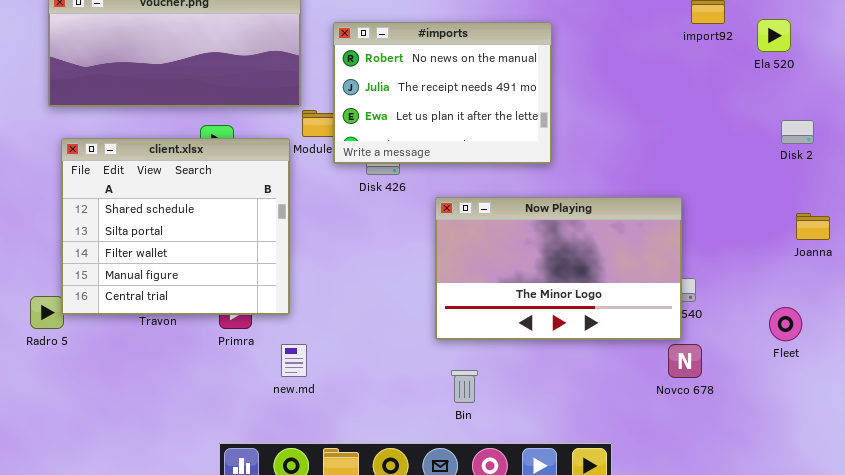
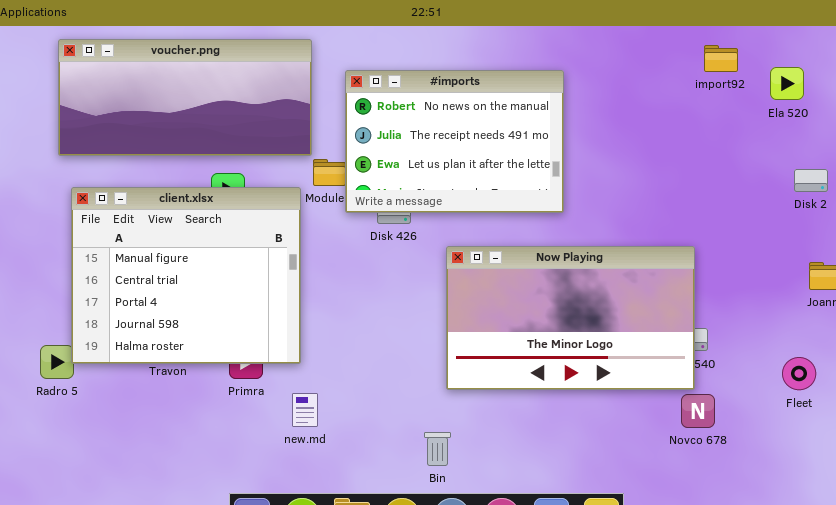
client.xlsx: [61,138,290,315] -> [71,187,301,364], scrolled down 3 rows
Bin: [451,370,478,403] -> [424,432,451,466], moved

